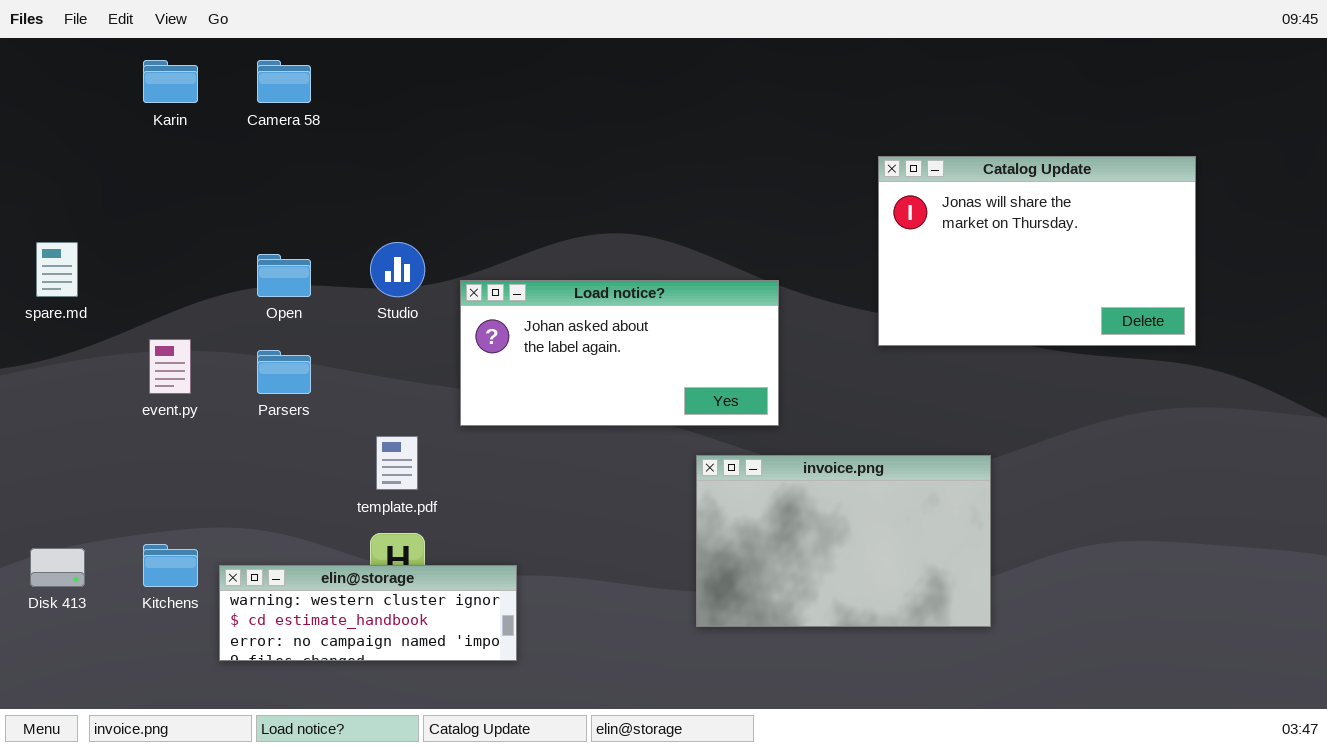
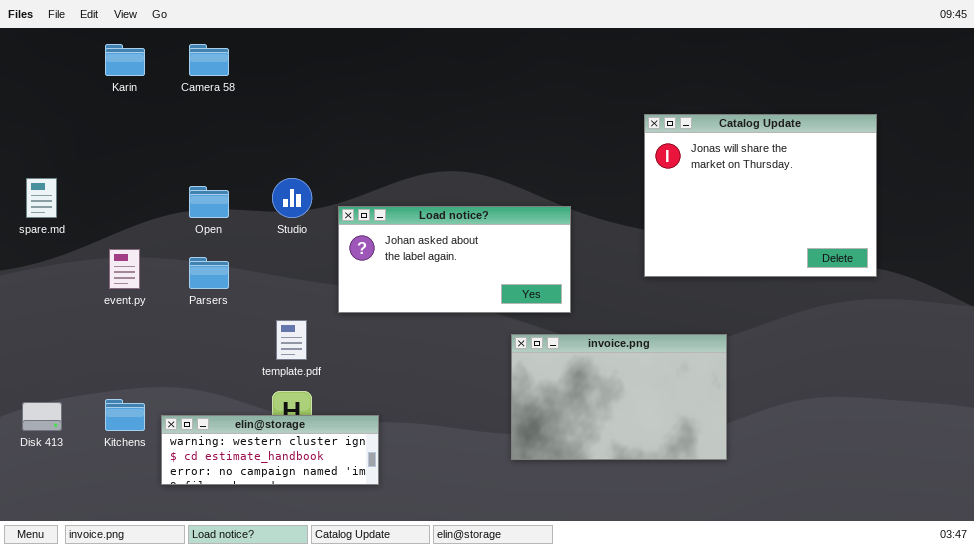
Catalog Update: [878,156,1196,346] -> [644,114,877,277], resized

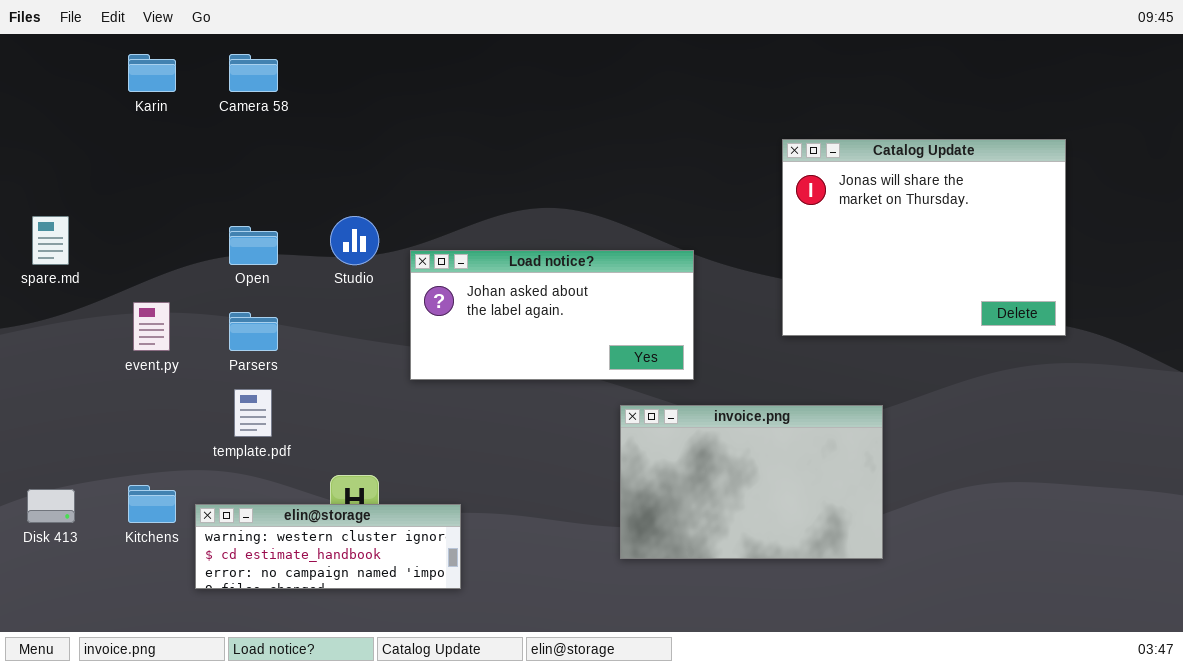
template.pdf: [276,320,307,360] -> [234,389,272,437], moved

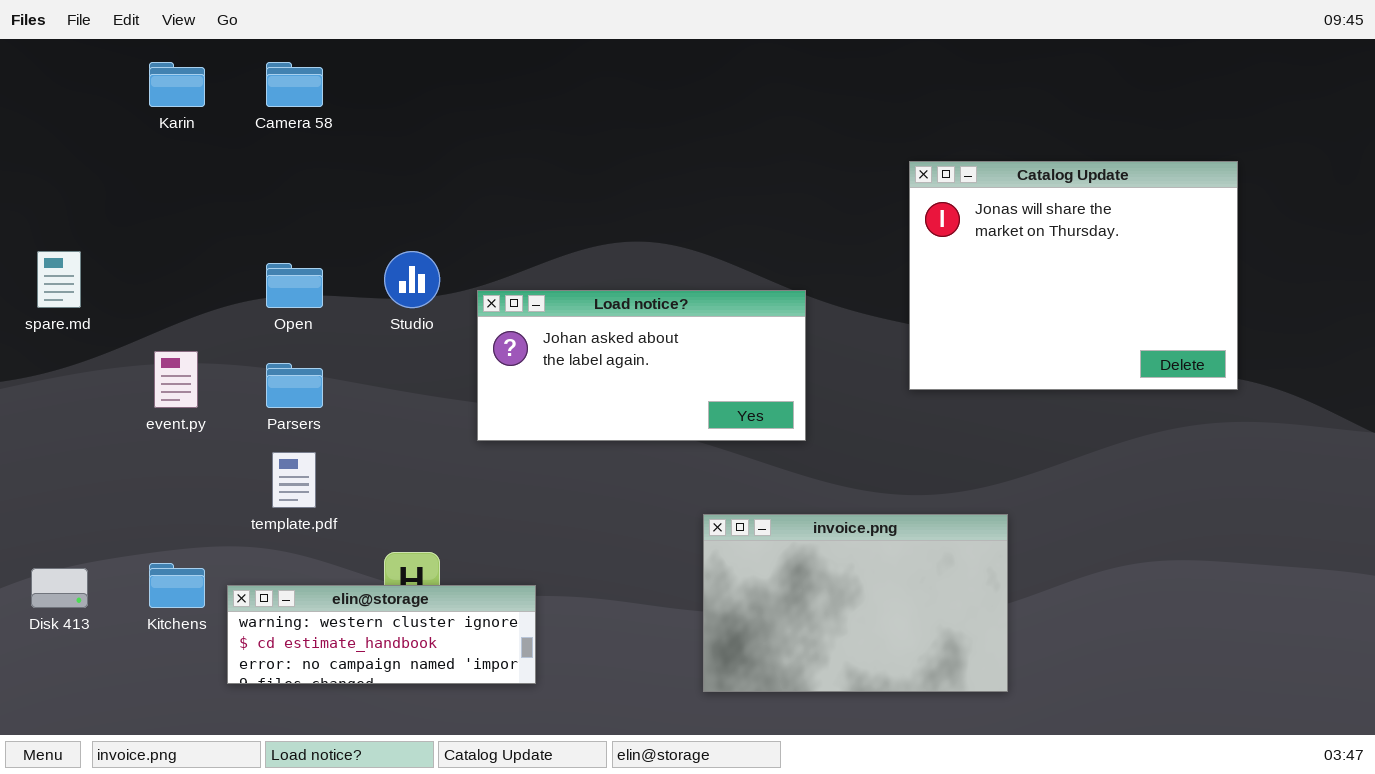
invoice.png: [620,405,883,559] -> [703,514,1008,692], moved

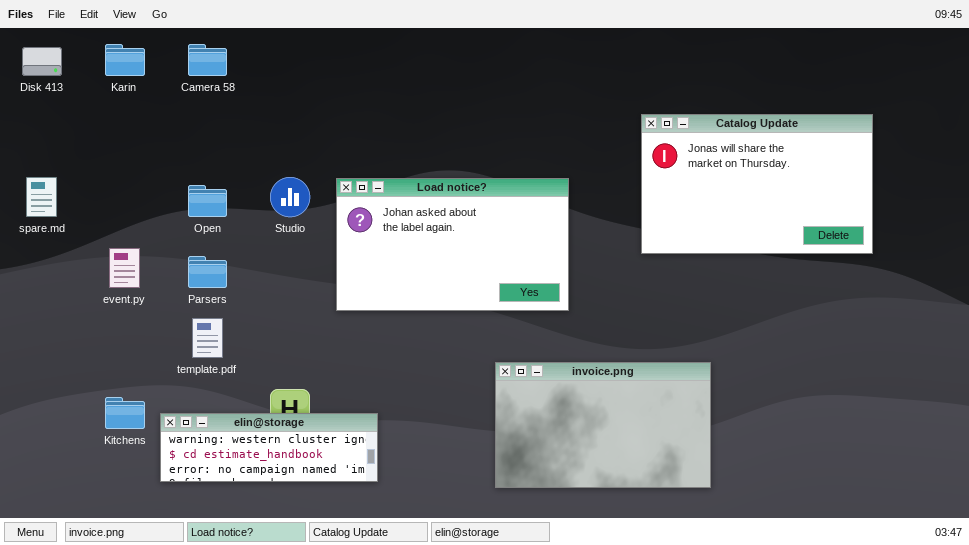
Catalog Update: [909,161,1238,390] -> [641,114,873,254], resized
Load notice?: [477,290,806,441] -> [336,178,569,311], resized
Disk 413: [31,568,88,608] -> [22,47,62,76], moved

